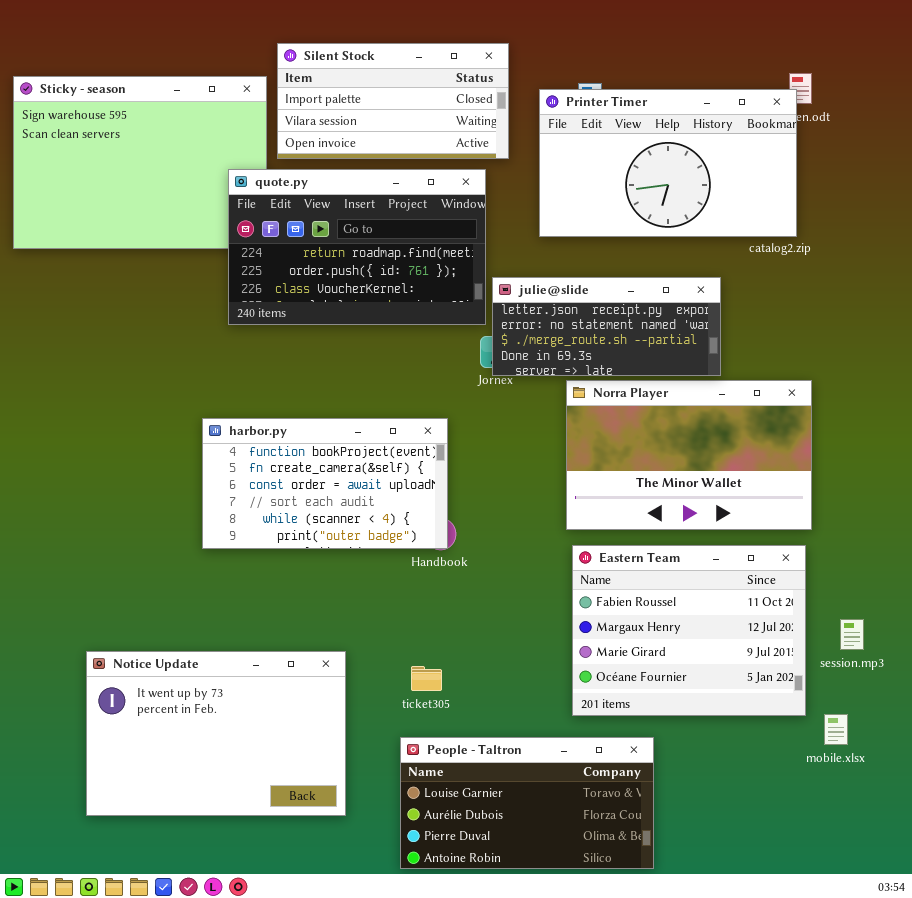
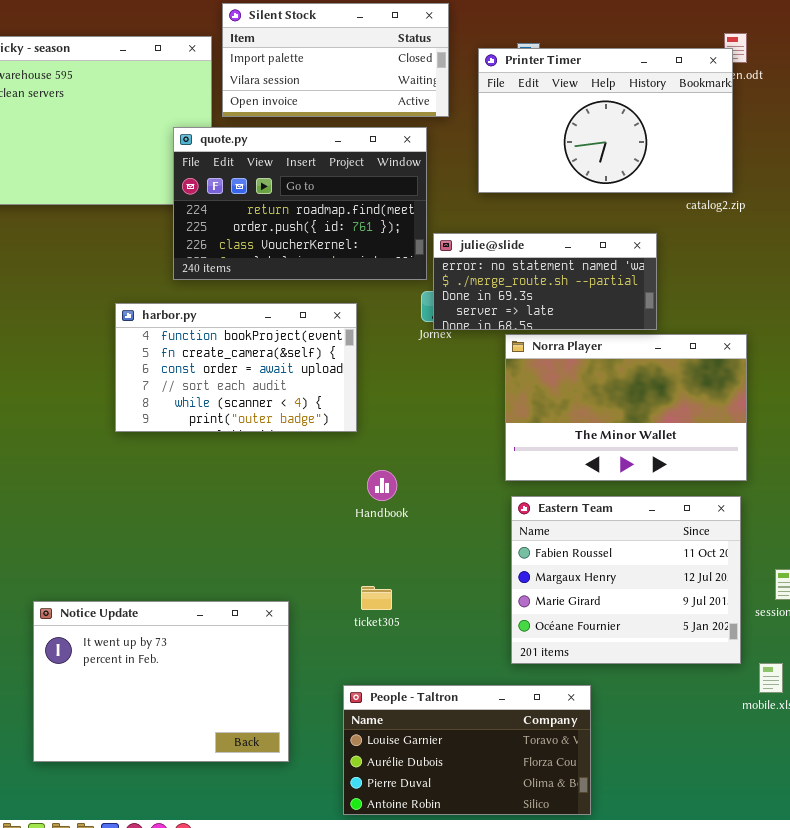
julie@slide: [492,277,721,376] -> [433,233,657,330], scrolled down 1 row
harbor.py: [202,418,448,549] -> [115,303,357,432], moved
ticket305: [411,666,442,691] -> [361,586,392,610], moved

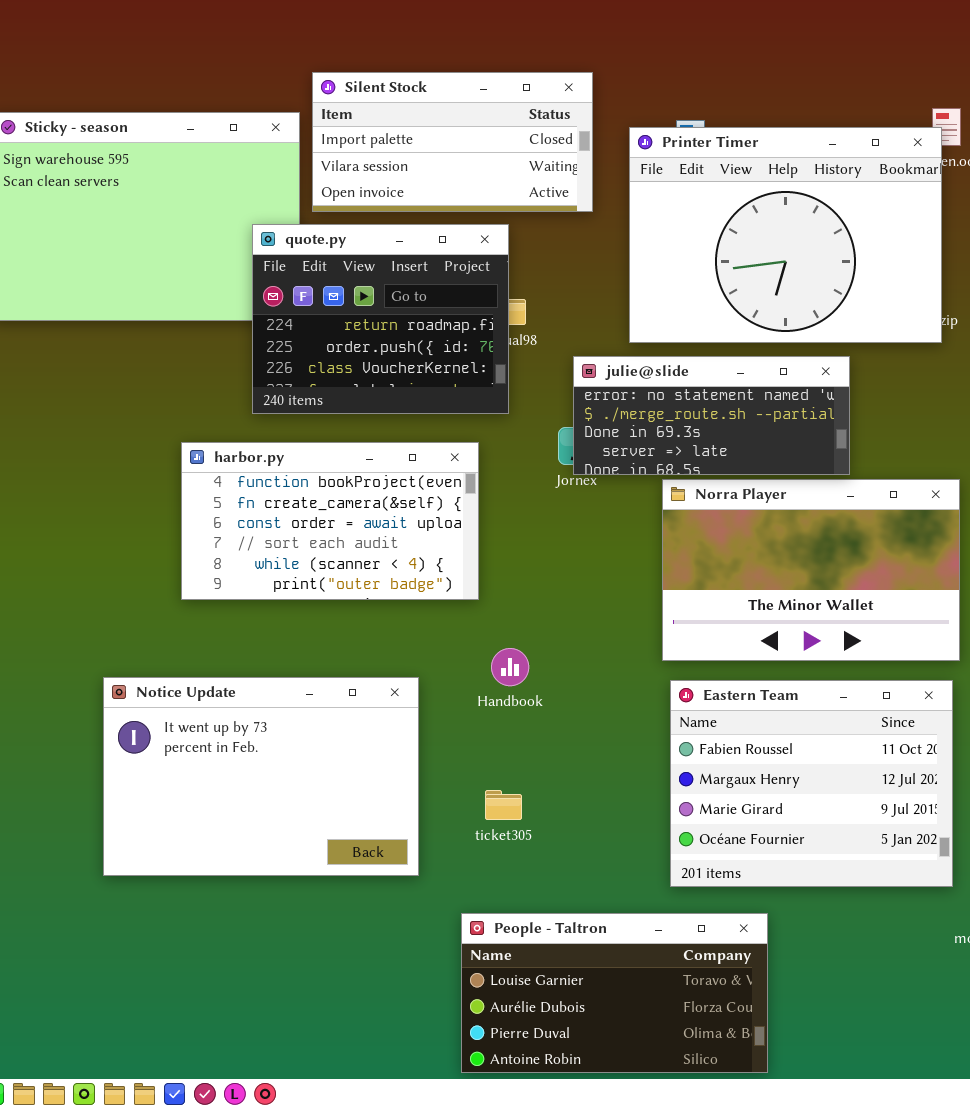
Printer Timer: [478,48,733,193] -> [629,127,942,343], resized
quote.py: [173,127,427,280] -> [252,224,509,414], resized
Notice Update: [33,601,289,762] -> [103,677,419,876], moved

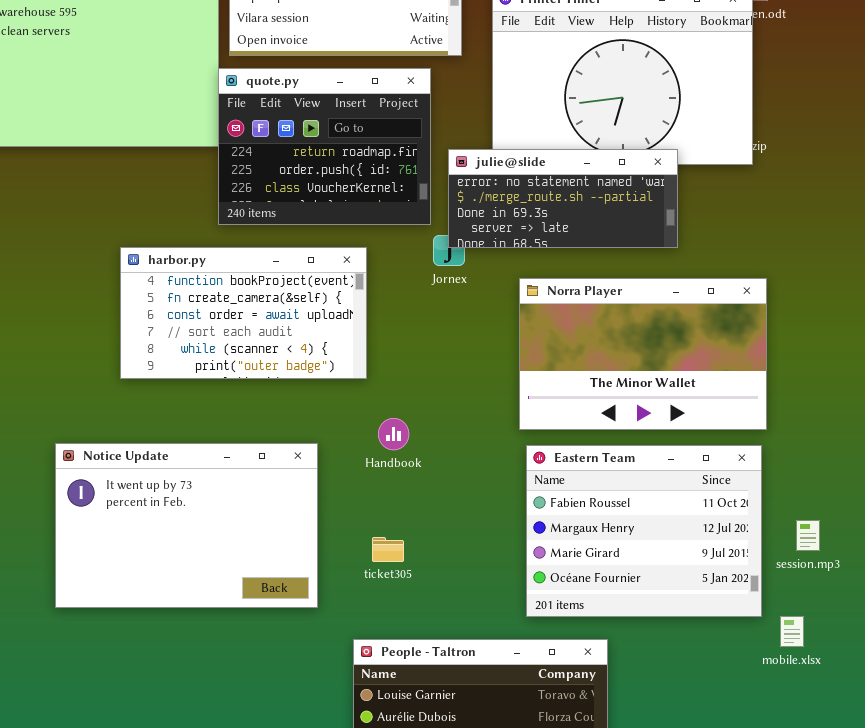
quote.py: [252,224,509,414] -> [218,68,431,225], moved
julie@slide: [573,356,850,475] -> [448,149,678,248], moved

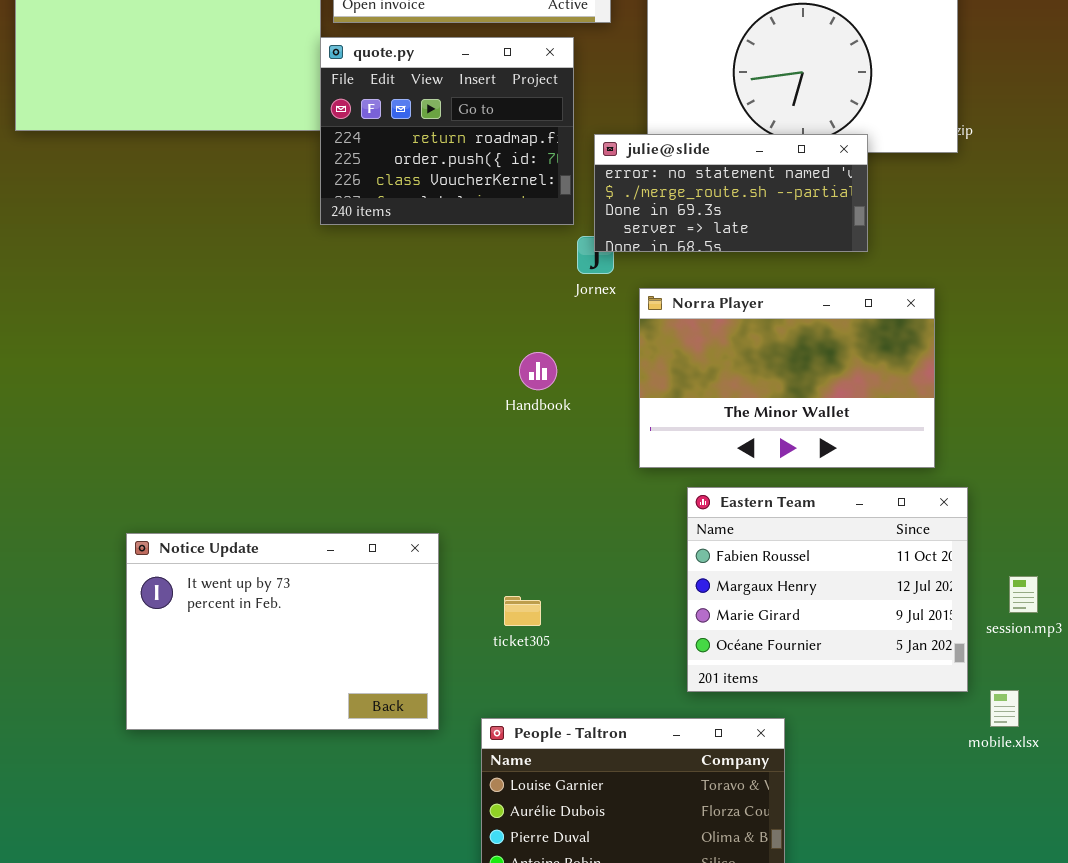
harbor.py: [120,247,367,379] -> none, closed
Norra Player: [519,278,767,430] -> [639,288,935,468], moved
Handbook: [378,418,409,450] -> [519,352,557,390], moved
Notice Update: [55,443,318,608] -> [126,533,439,730], moved

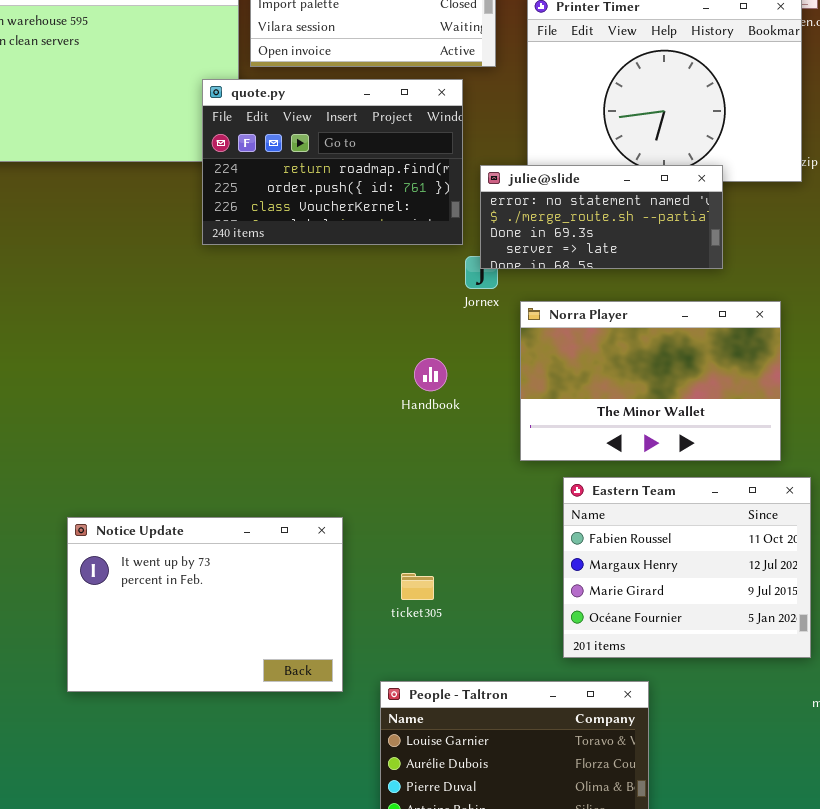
quote.py: [320,37,574,225] -> [202,79,463,245], resized

